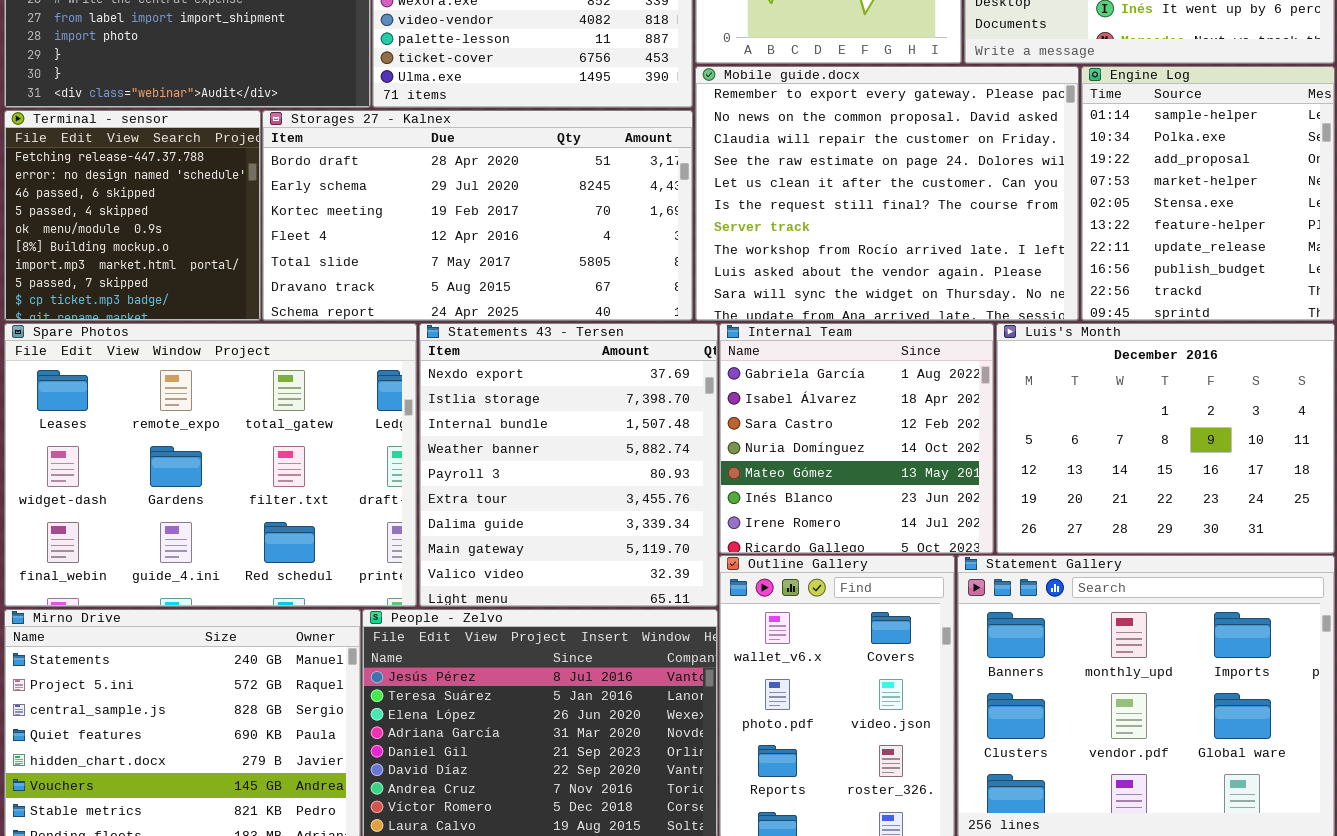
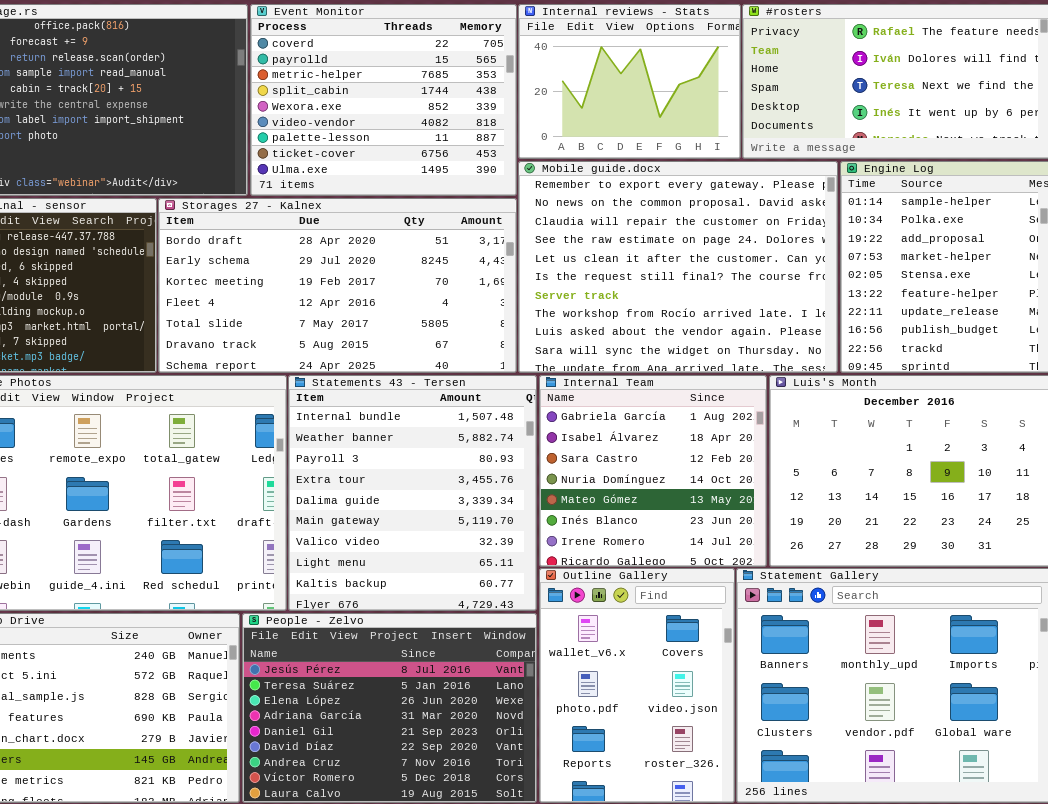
Statements 43 - Tersen: [419,323,718,607] -> [288,375,537,611], scrolled down 2 rows

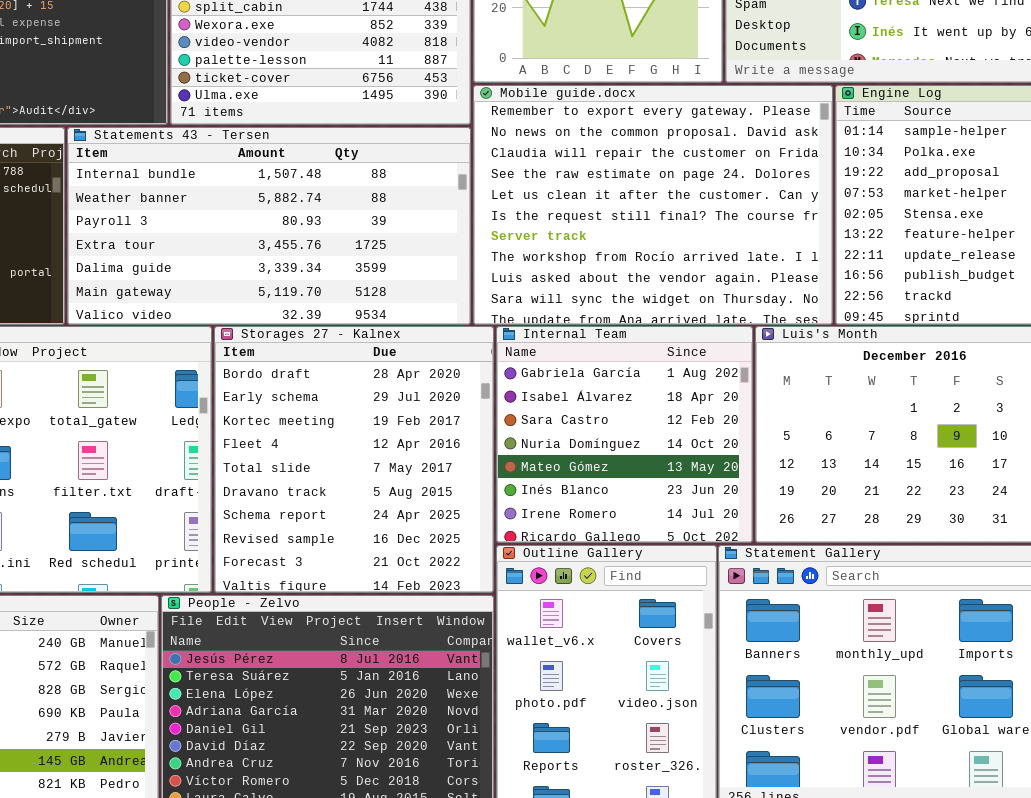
Storages 27 - Kalnex: [158,198,517,373] -> [214,326,494,593], moved, resized
Statements 43 - Tersen: [288,375,537,611] -> [67,127,471,325], moved, resized

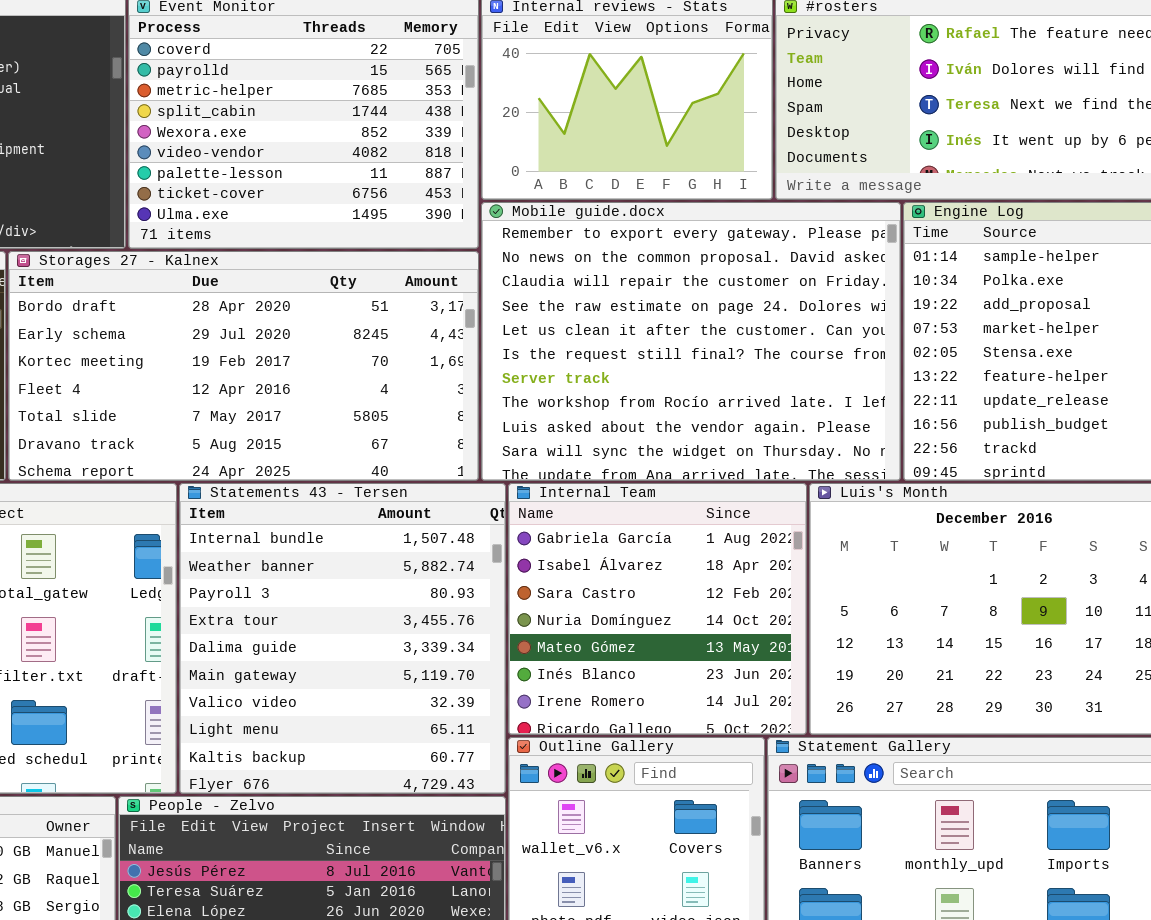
Statements 43 - Tersen: [67,127,471,325] -> [179,483,506,794], moved, resized
Storages 27 - Kalnex: [214,326,494,593] -> [8,251,479,481], moved, resized

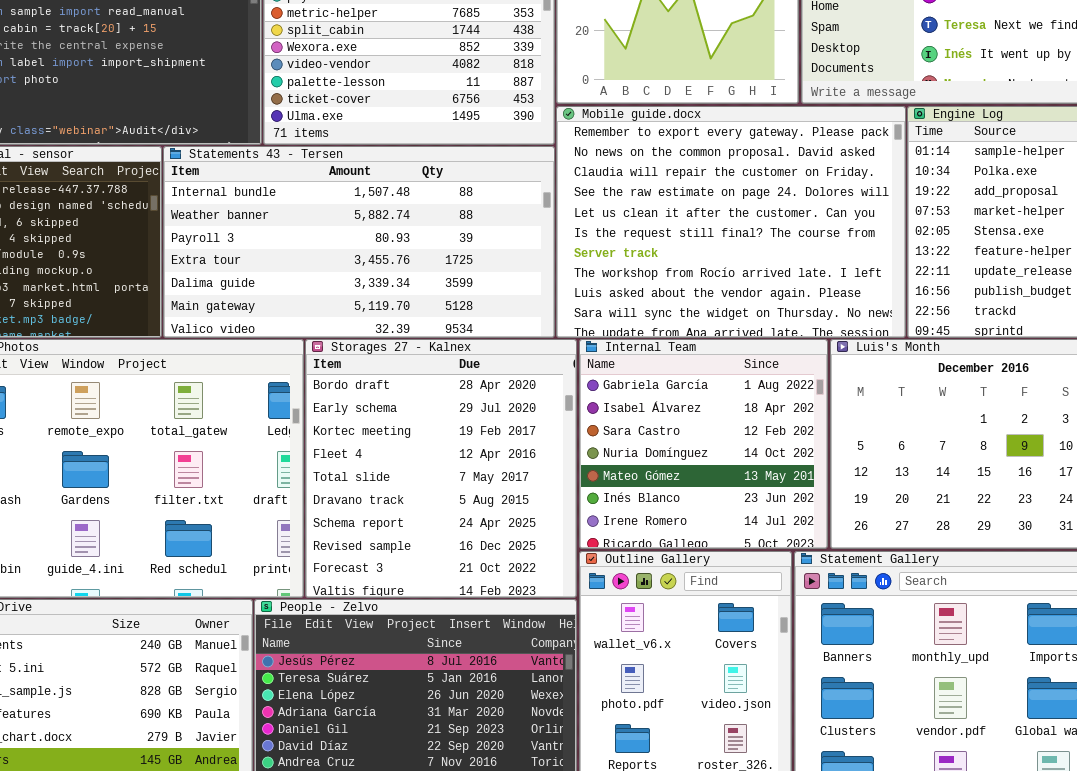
Storages 27 - Kalnex: [8,251,479,481] -> [305,339,577,598], moved, resized
Statements 43 - Tersen: [179,483,506,794] -> [163,146,555,338], moved, resized

